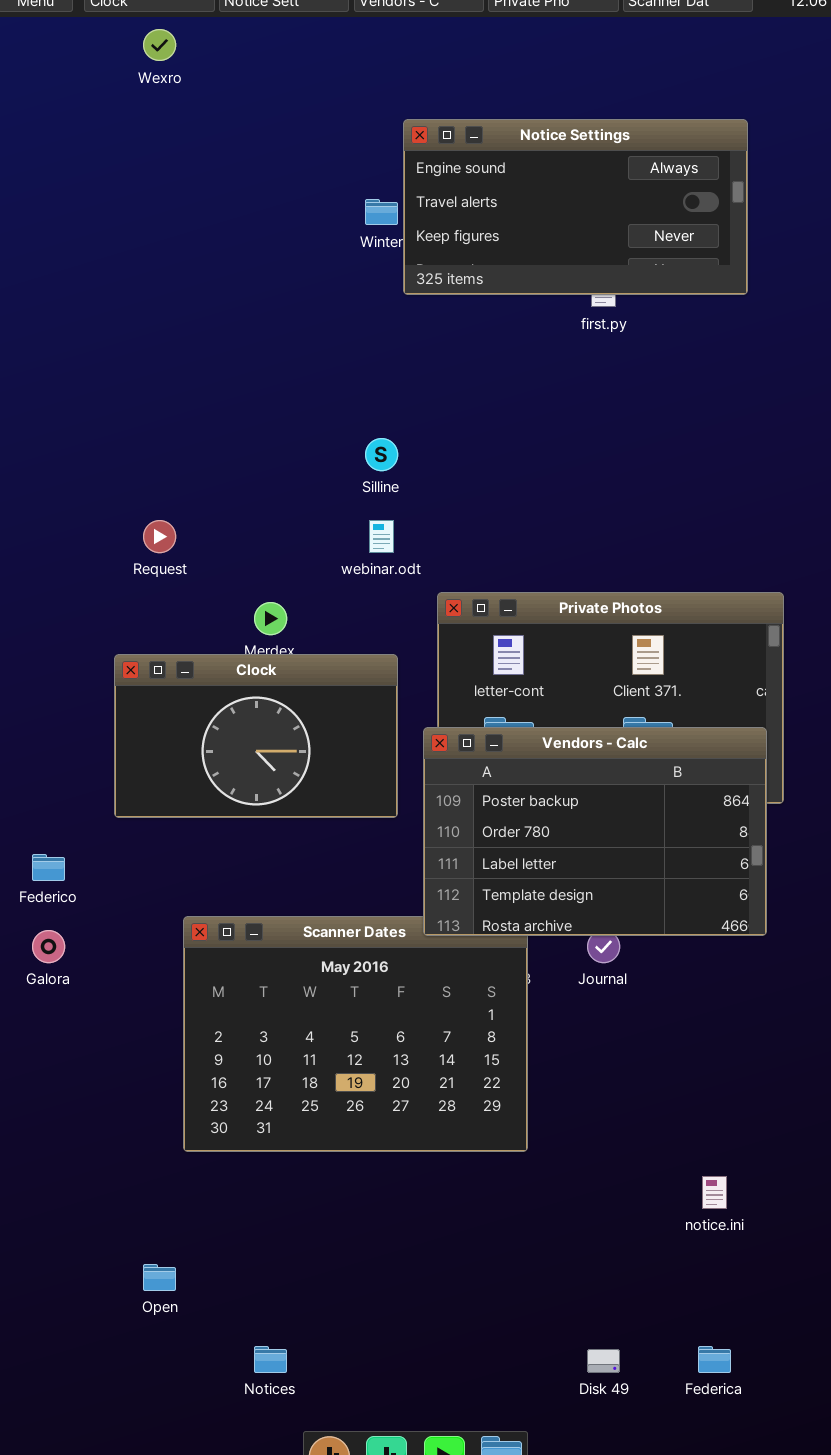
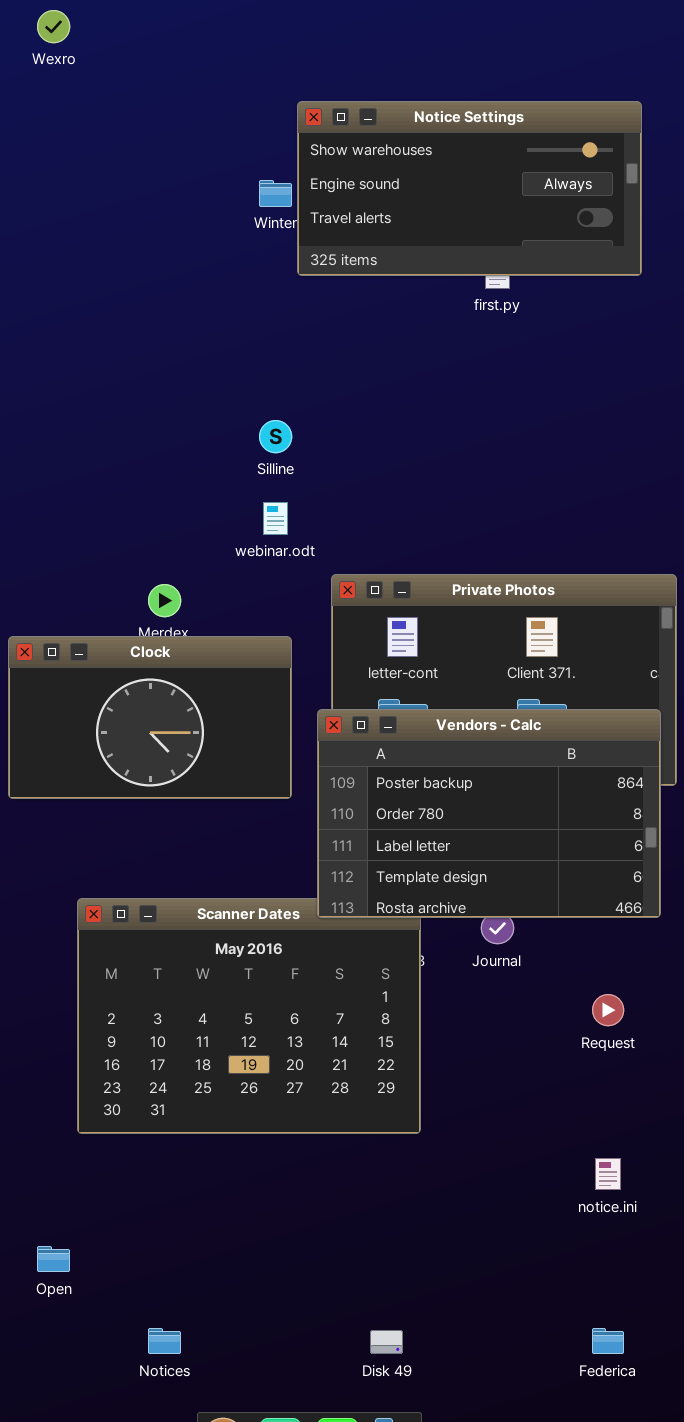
Notice Settings: [403,119,748,295] -> [297,101,642,276], scrolled up 1 row
Request: [143,520,176,553] -> [592,994,624,1026], moved
Disk 49: [587,1349,620,1373] -> [370,1330,403,1354], moved

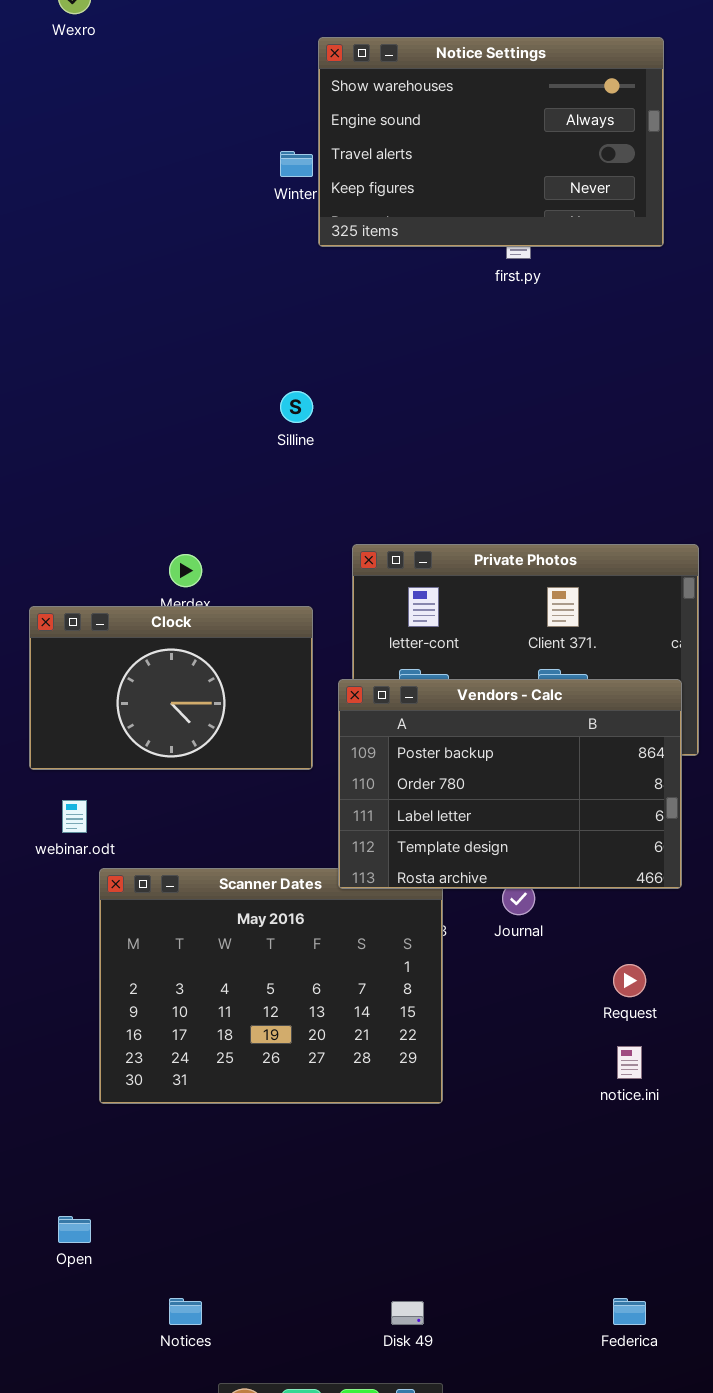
Notice Settings: [297,101,642,276] -> [318,37,664,247], resized
webinar.odt: [263,502,288,535] -> [62,800,87,833], moved
notice.ini: [595,1158,621,1190] -> [617,1046,642,1079], moved

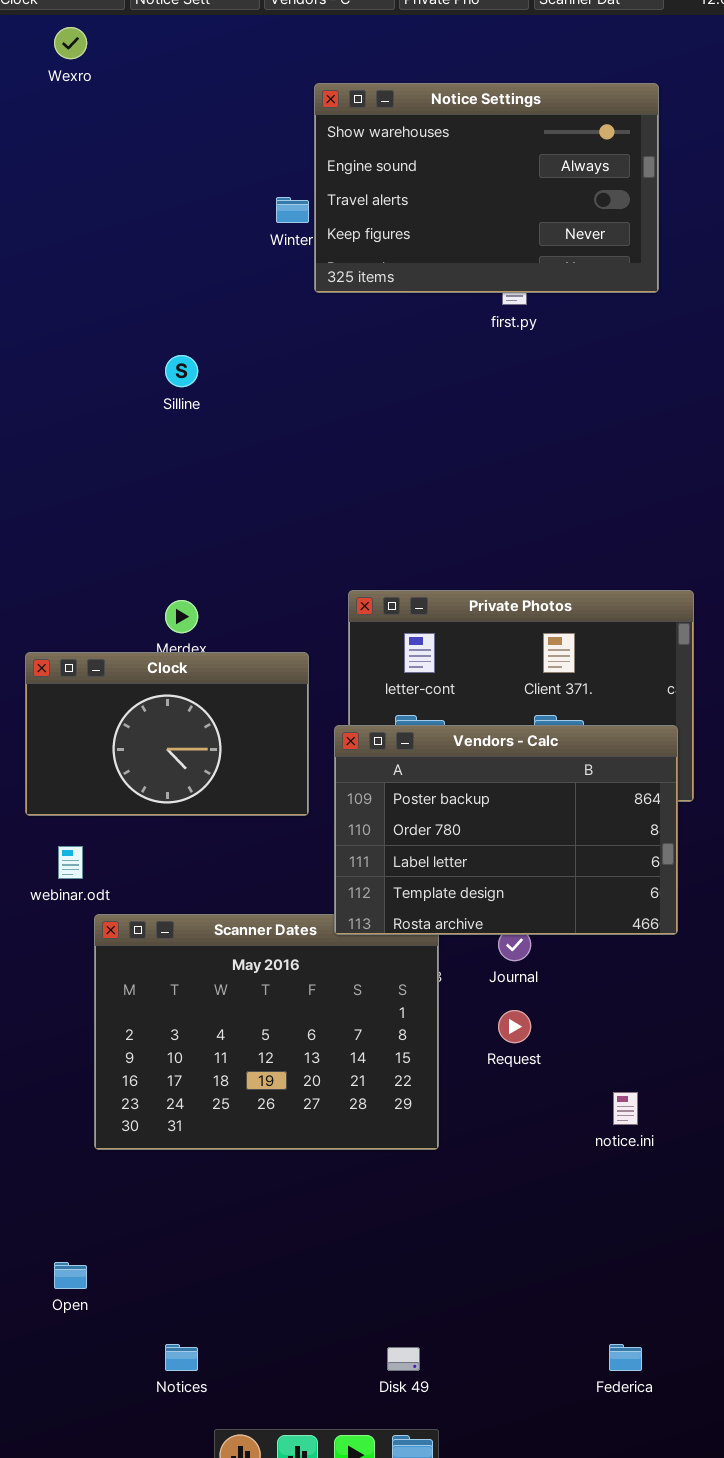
Silline: [280,391,313,423] -> [165,355,198,387], moved
Request: [613,964,646,997] -> [498,1010,531,1043], moved

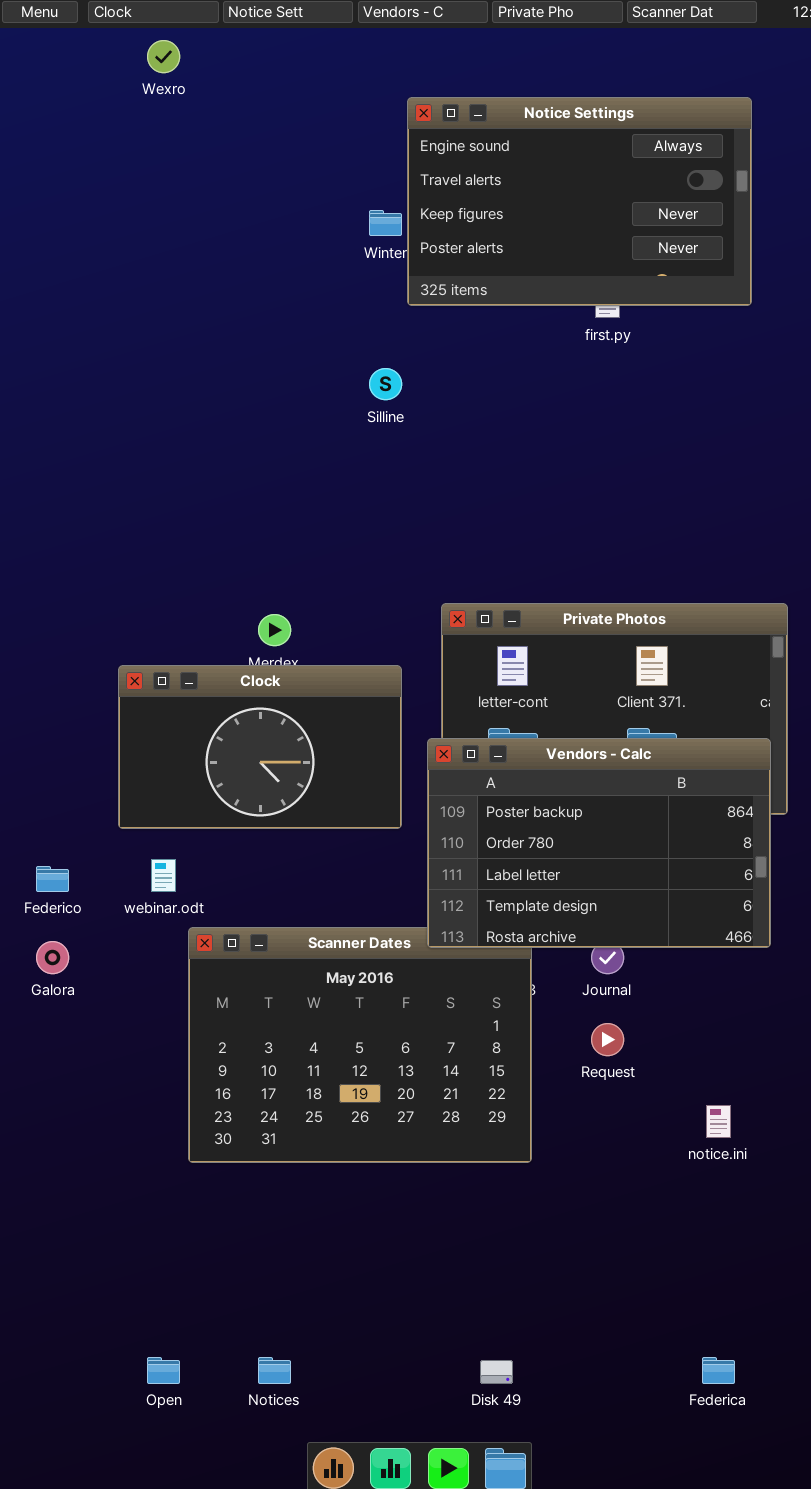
Notice Settings: [314,83,659,293] -> [407,97,752,306], scrolled down 1 row
Silline: [165,355,198,387] -> [369,368,402,400], moved
Open: [54,1262,87,1289] -> [147,1357,180,1384], moved

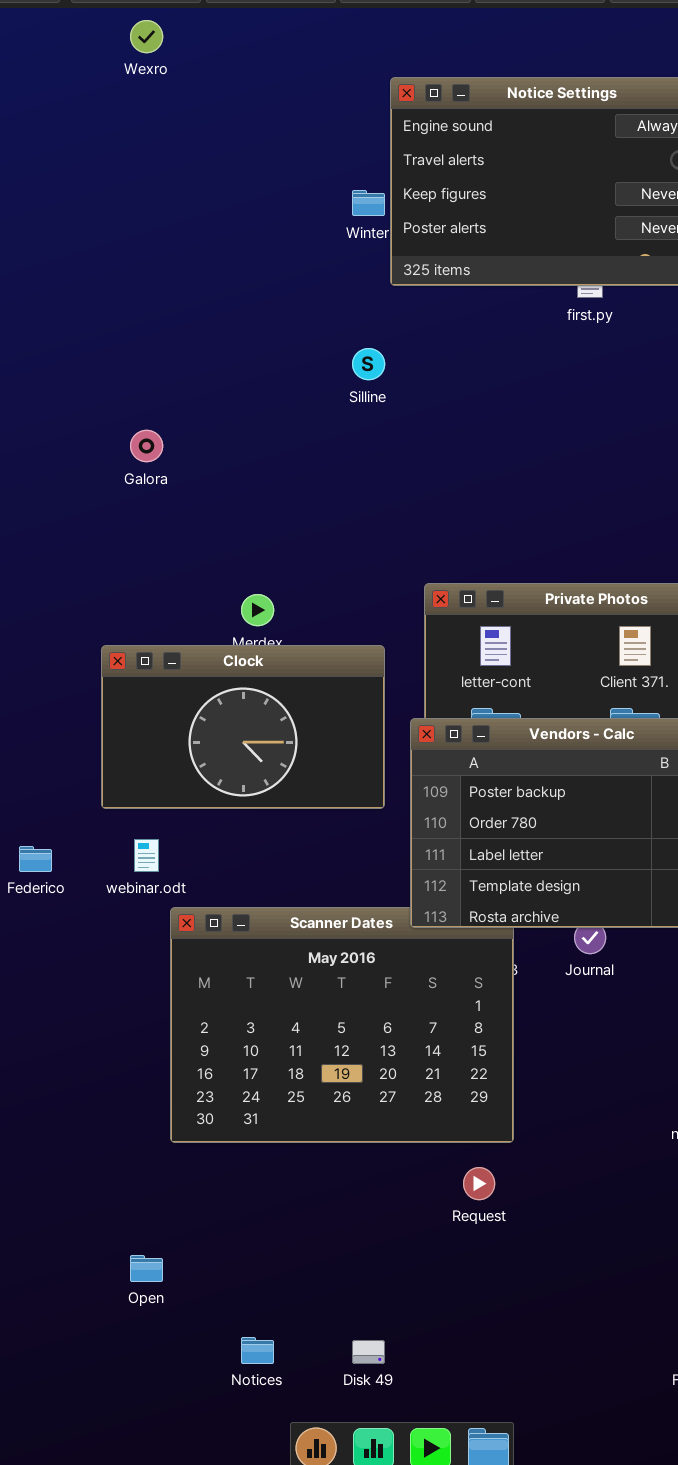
Galora: [36,941,69,974] -> [130,430,163,462], moved
Request: [591,1023,624,1056] -> [463,1167,495,1200], moved
Open: [147,1357,180,1384] -> [130,1255,163,1282], moved
Disk 49: [480,1360,513,1384] -> [352,1340,385,1364], moved

